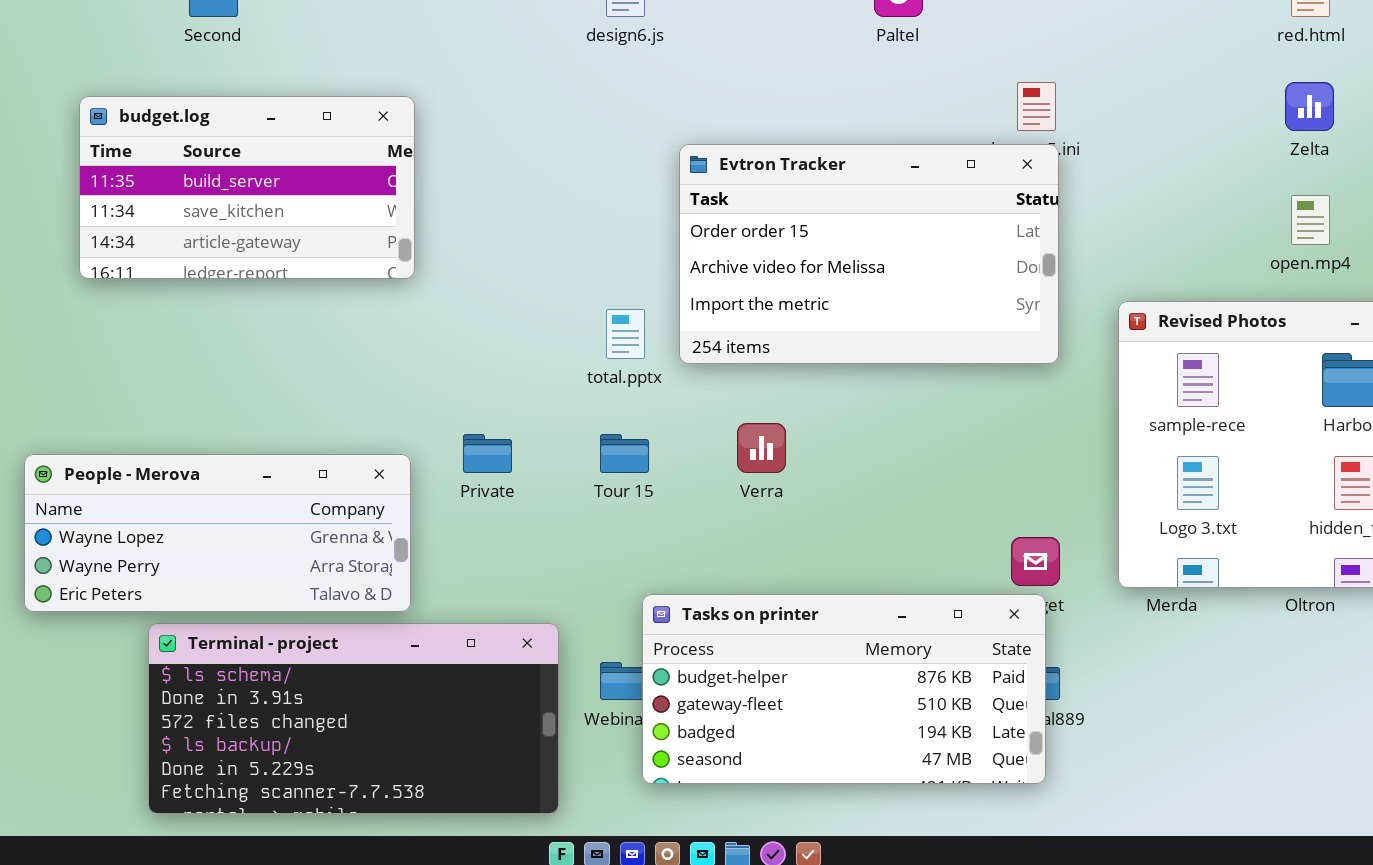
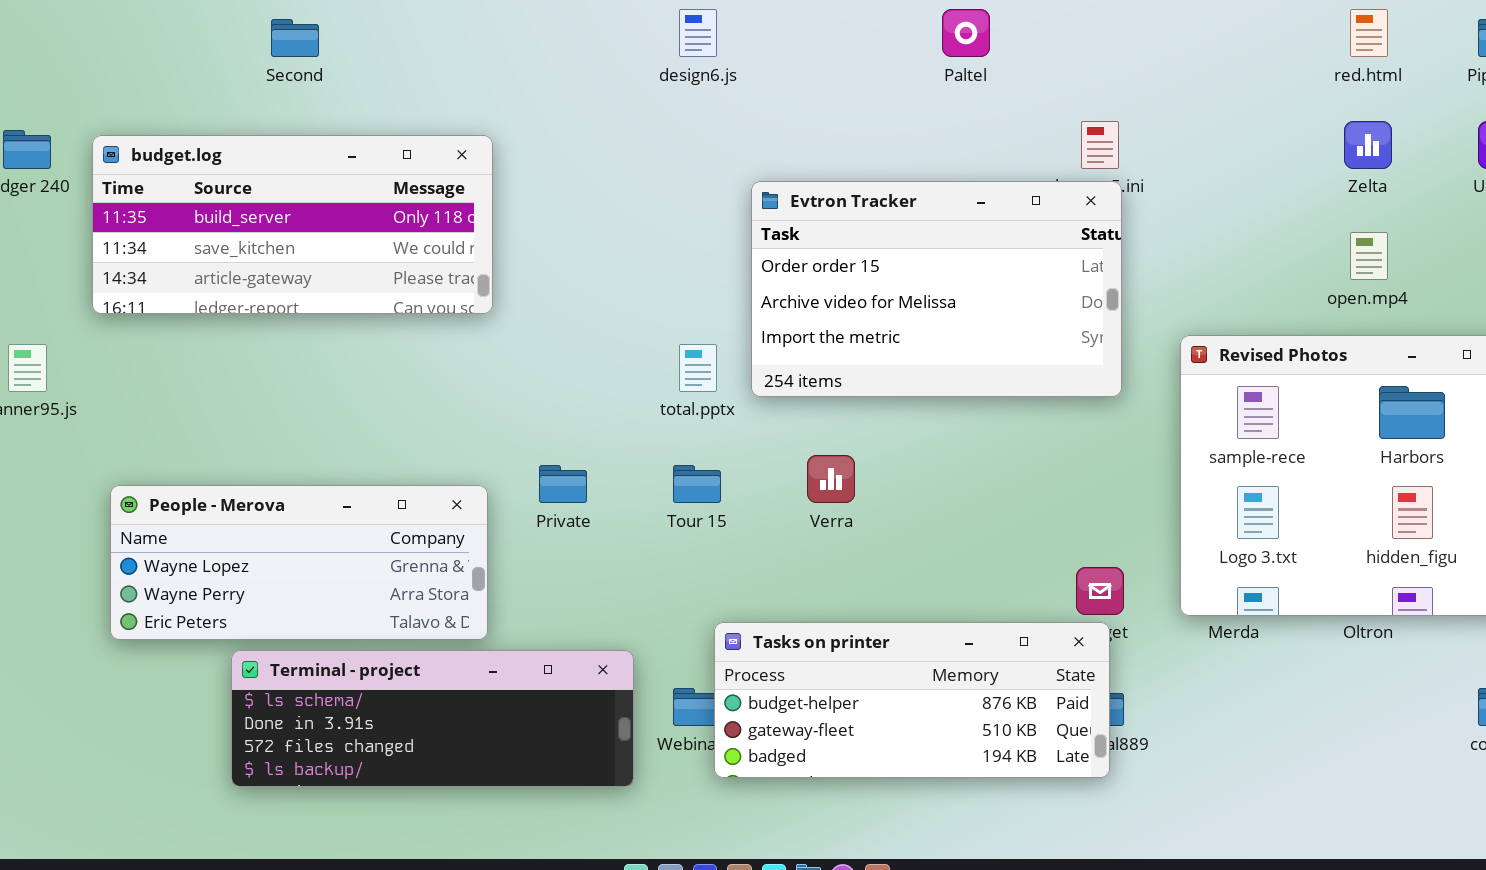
budget.log: [79,96,415,279] -> [92,135,493,314], resized
Tasks on printer: [642,594,1046,784] -> [714,622,1110,778], resized
Terminal - project: [148,623,559,814] -> [231,650,634,787], resized

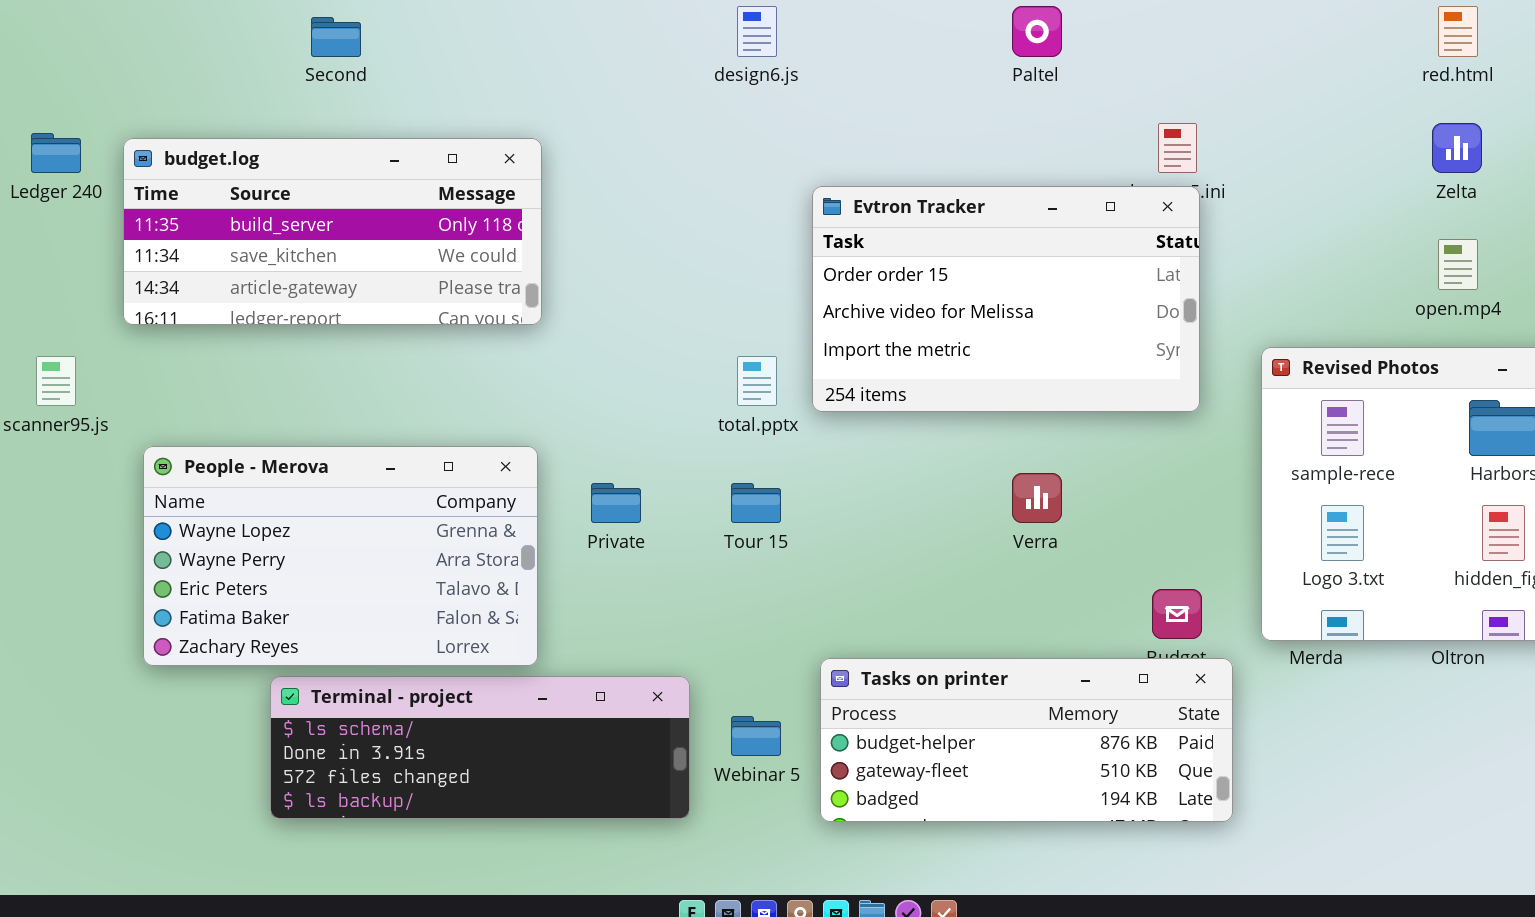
Verra: [807,455,855,503] -> [1012,473,1062,523], moved
People - Merova: [110,485,488,640] -> [143,446,538,666], resized
Tasks on printer: [714,622,1110,778] -> [820,658,1233,822], moved

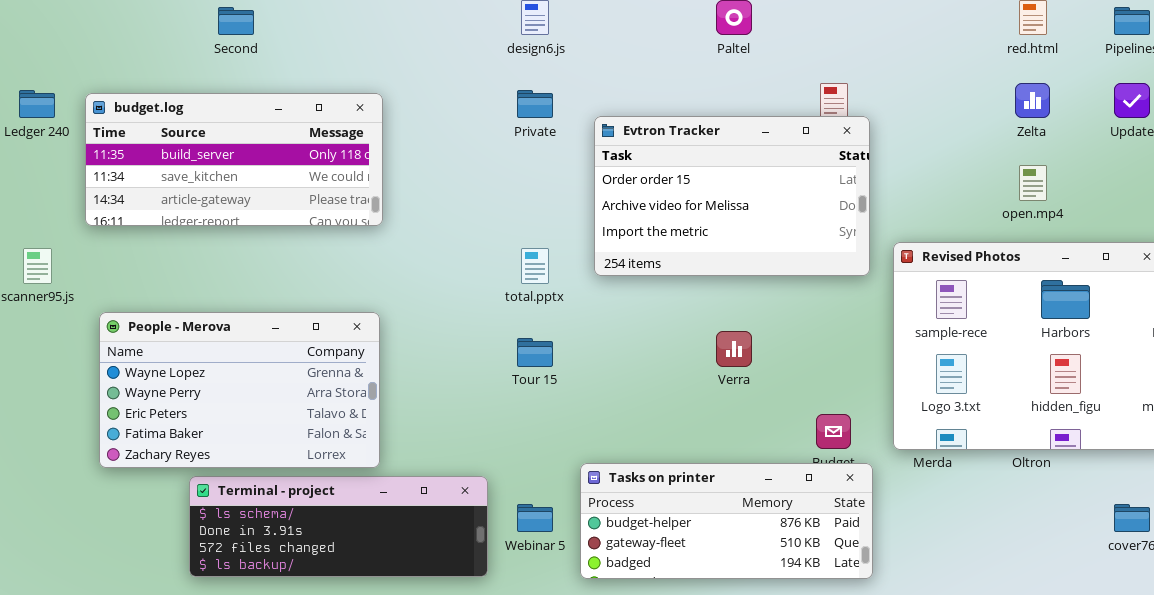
Evtron Tracker: [812,186,1200,412] -> [594,116,870,276], moved
Private: [591,483,641,523] -> [517,90,553,118], moved

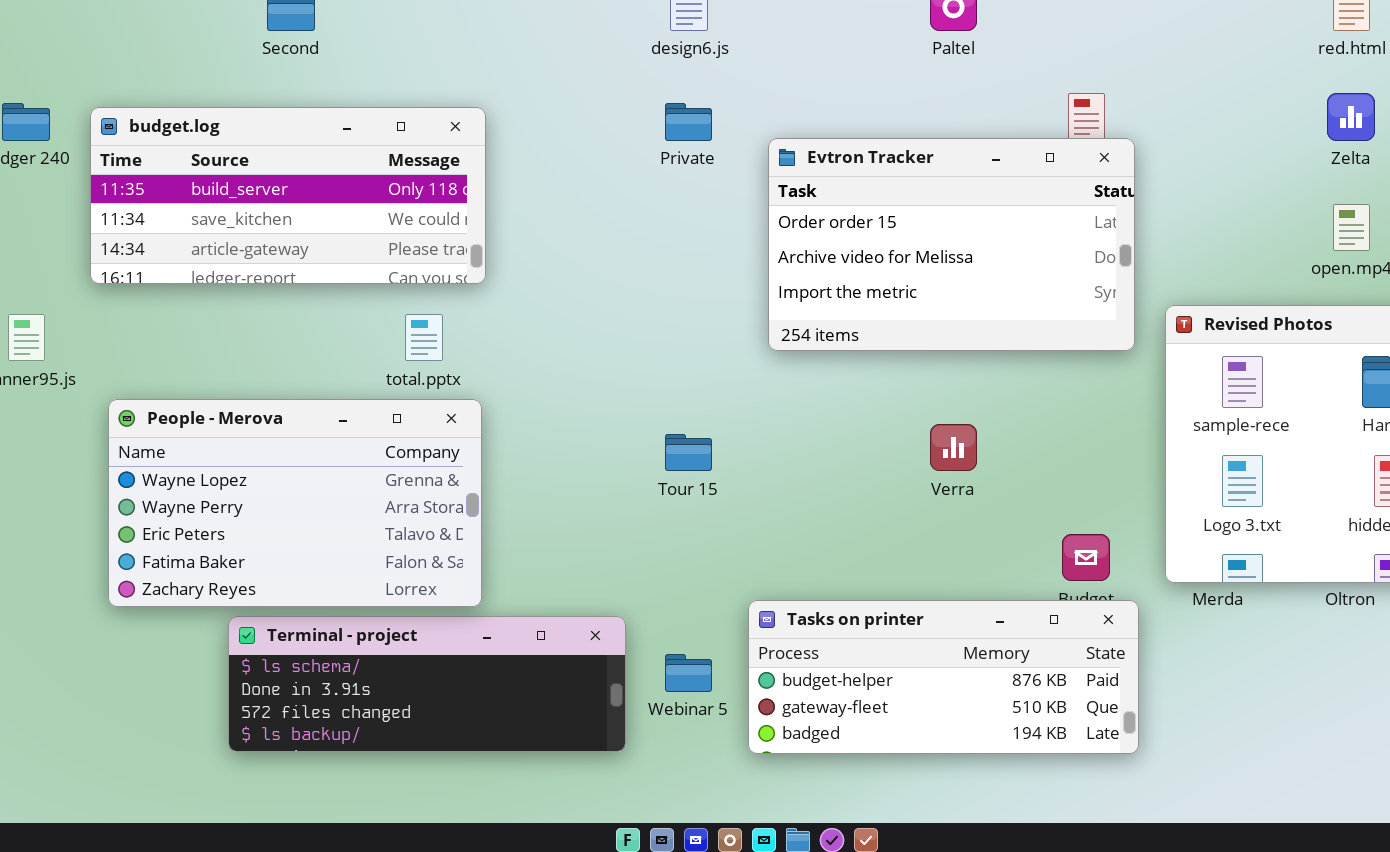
total.pptx: [521,248,549,284] -> [405,314,443,361], moved

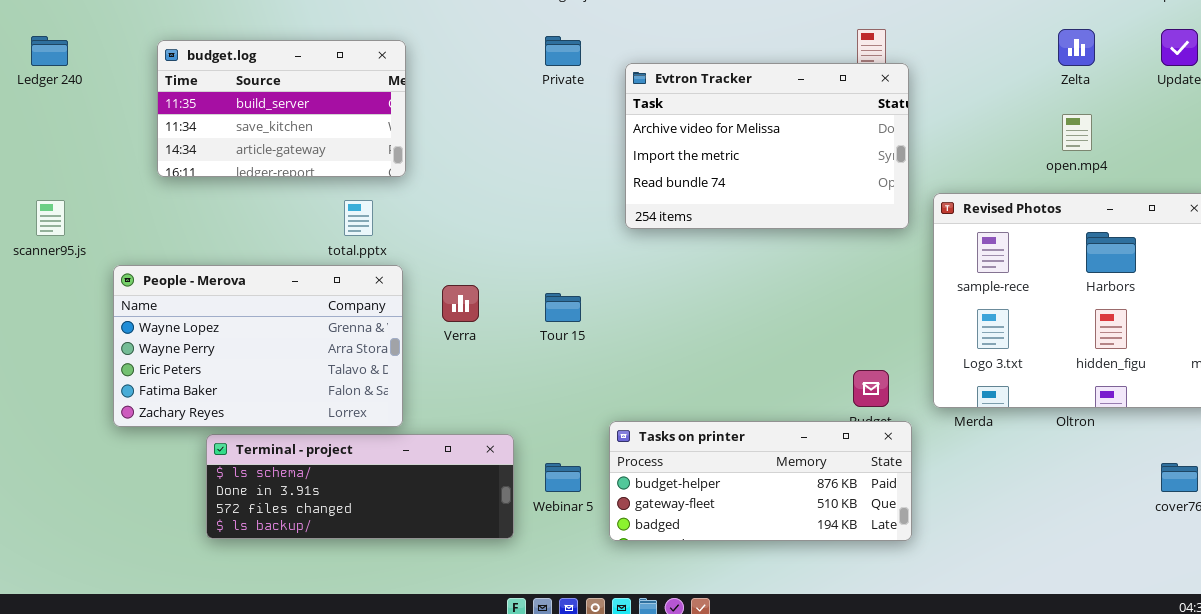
budget.log: [90,107,486,284] -> [157,40,406,177], resized
Evtron Tracker: [768,138,1135,351] -> [625,63,909,229], scrolled down 1 row
Verra: [930,424,977,471] -> [442,285,479,322], moved

